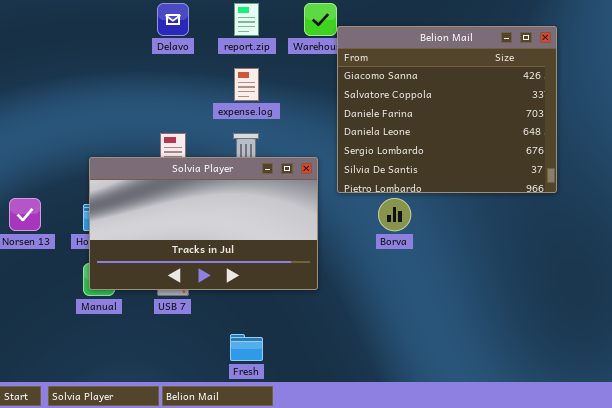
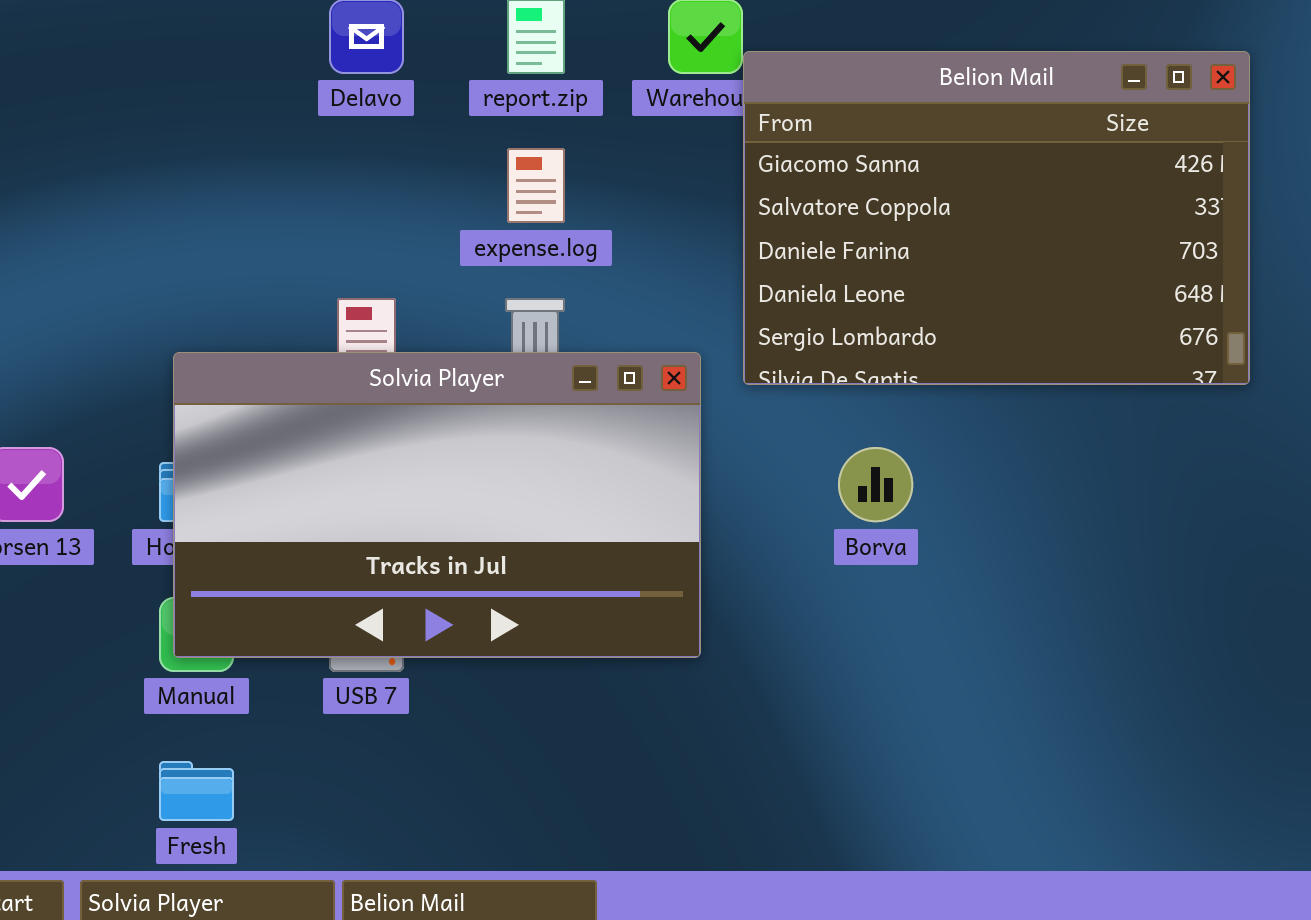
Belion Mail: [337,26,557,193] -> [743,51,1250,385], resized
Fresh: [230,334,263,361] -> [159,761,234,821], moved

